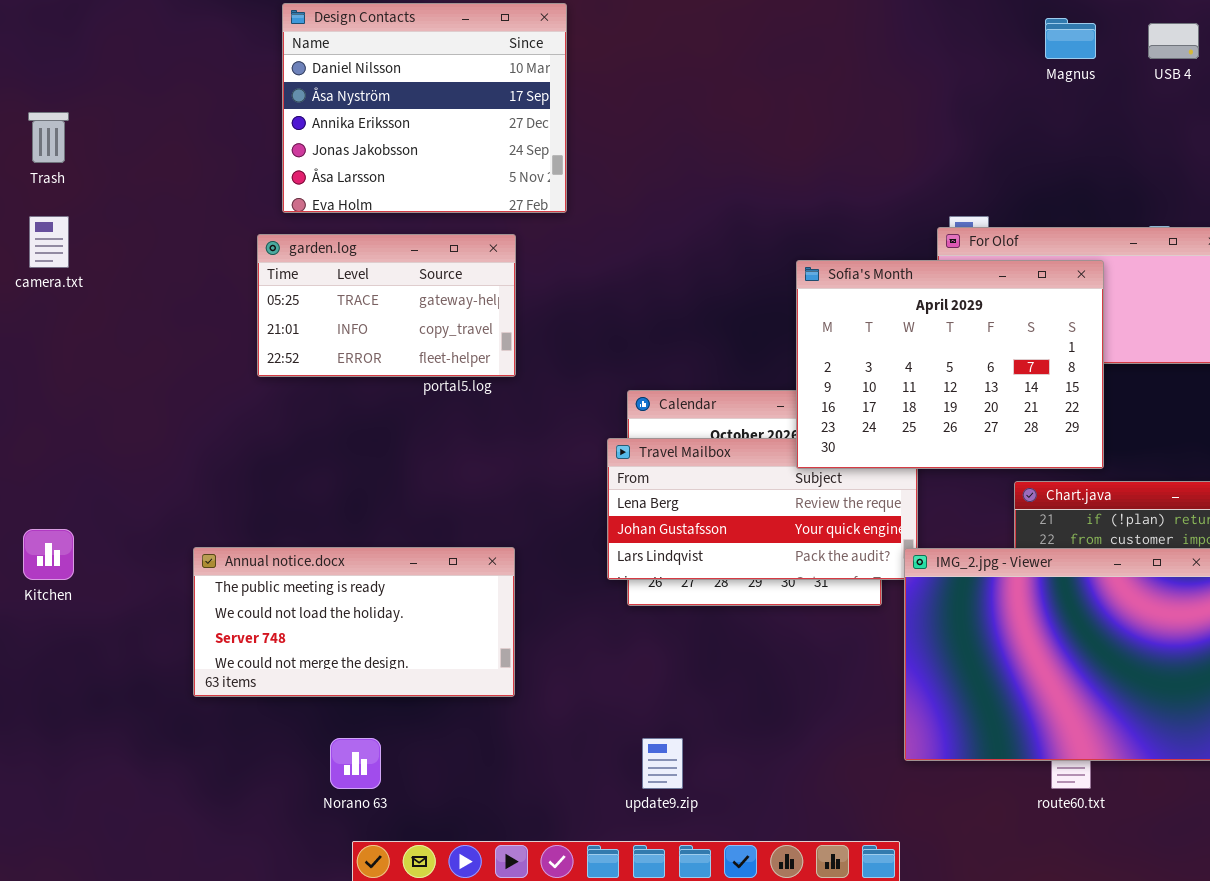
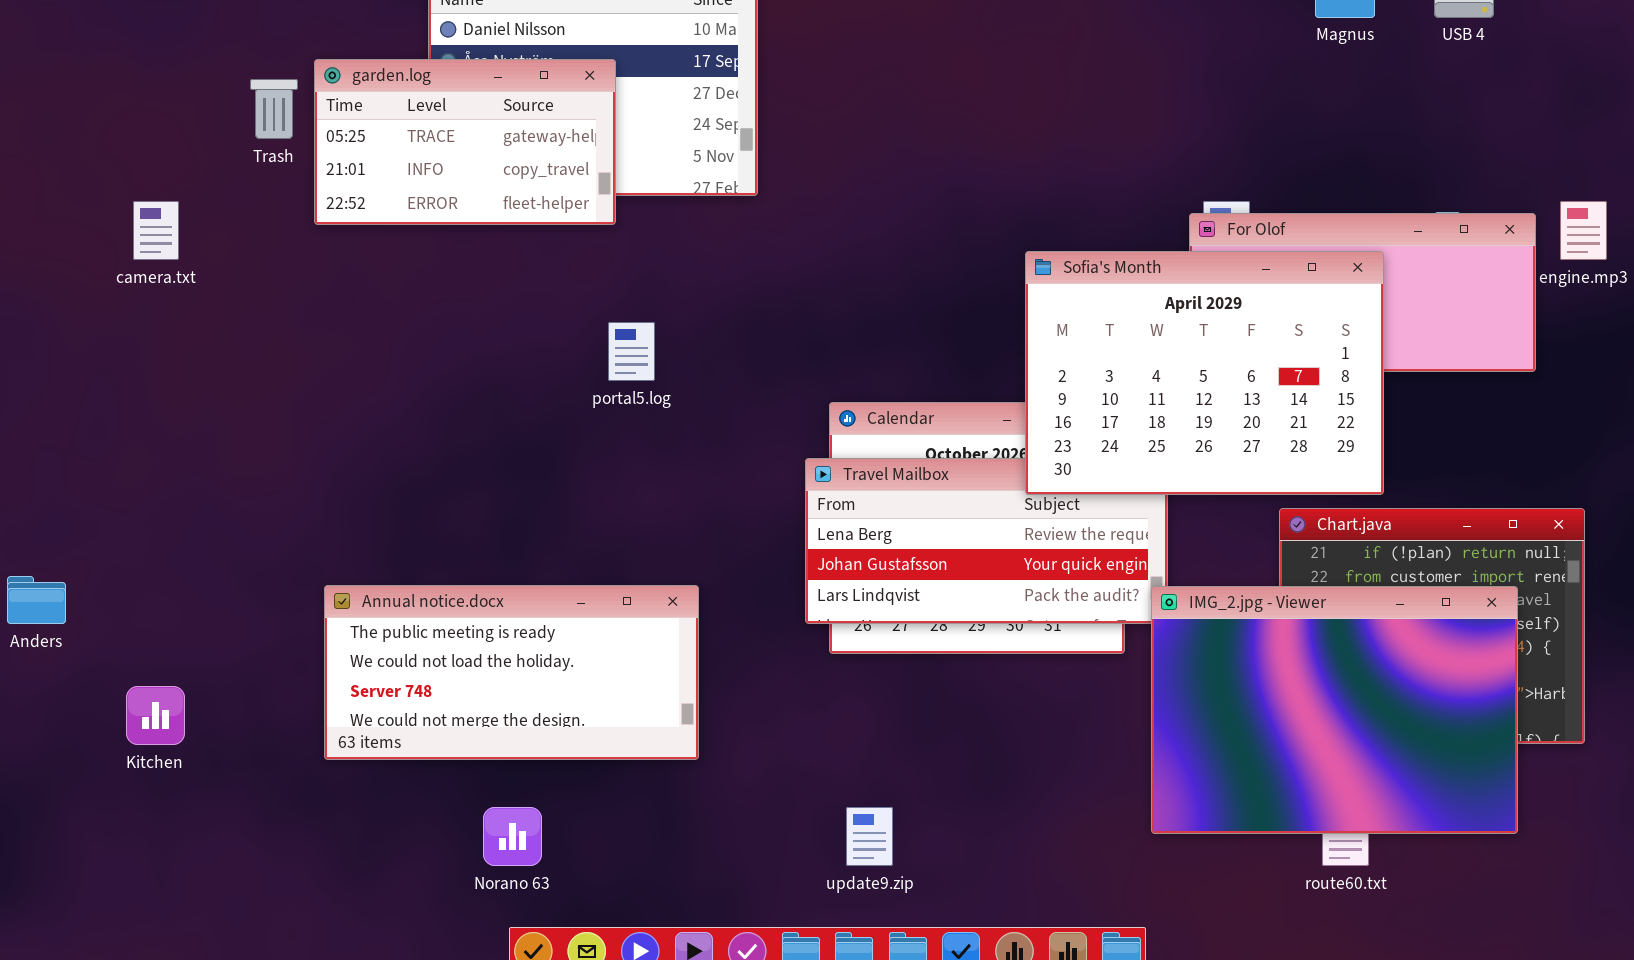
Trash: [28,112,69,163] -> [250,79,298,139], moved
garden.log: [257,234,516,377] -> [314,59,616,225], moved
Kitchen: [23,529,74,580] -> [126,686,185,745], moved

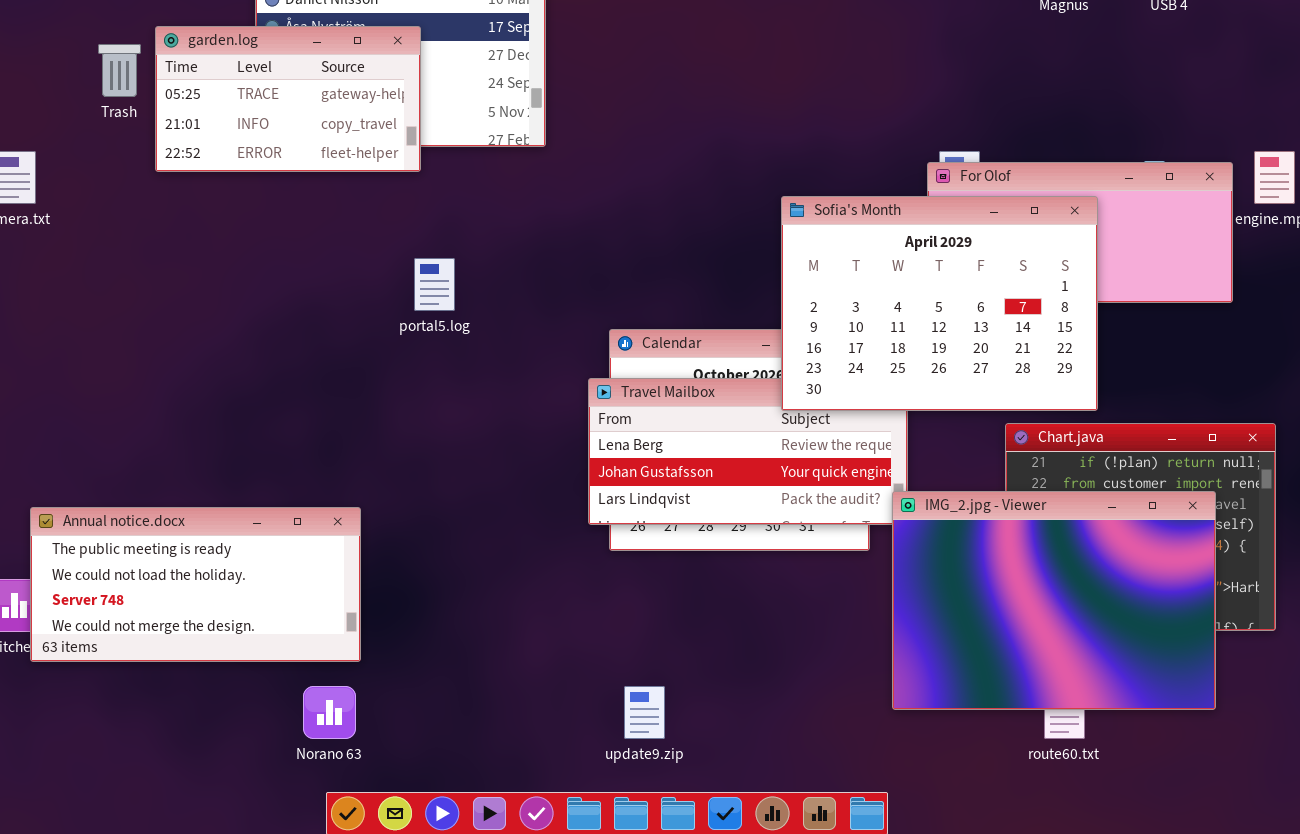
Annual notice.docx: [324,585,699,760] -> [30,507,361,662], moved

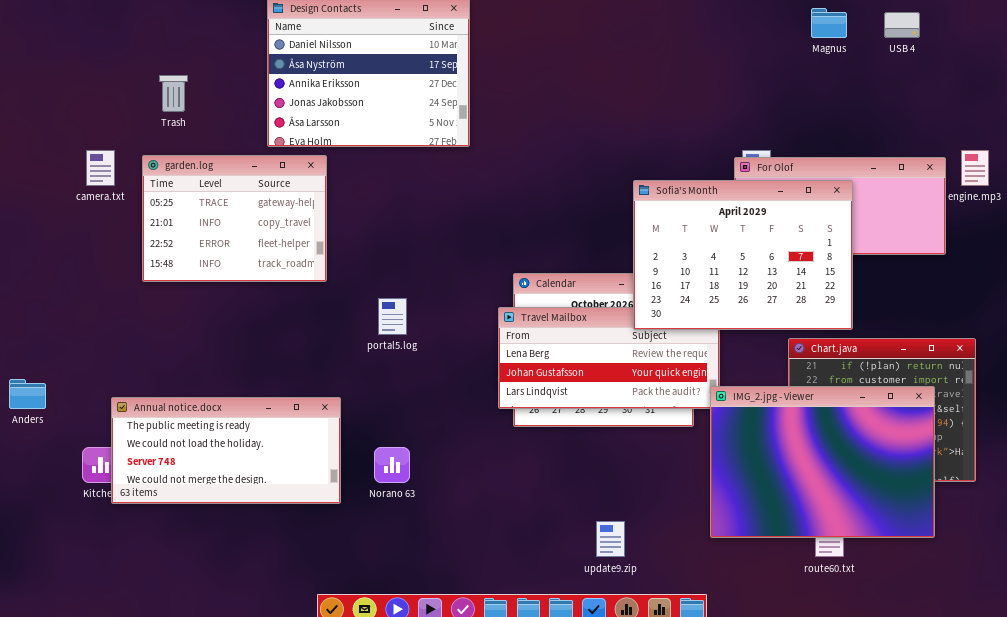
garden.log: [155,26,421,172] -> [142,155,327,282], moved, resized
portal5.log: [414,258,455,311] -> [378,298,407,335], moved
Norano 63: [303,686,356,739] -> [374,447,410,483], moved
update9.zip: [624,686,665,739] -> [596,521,625,557], moved

